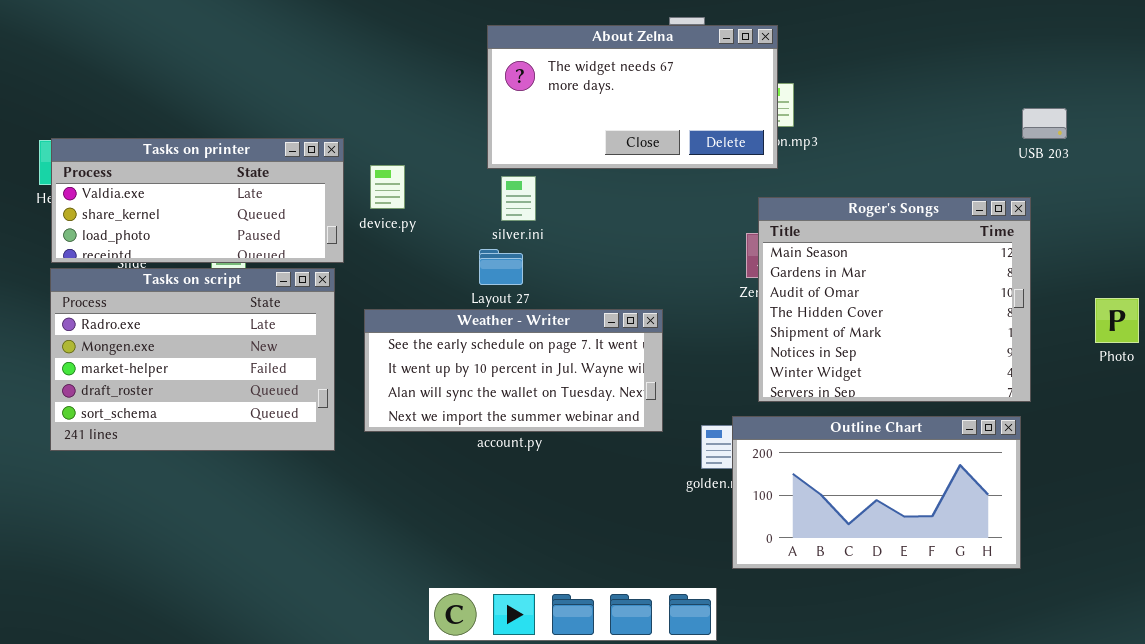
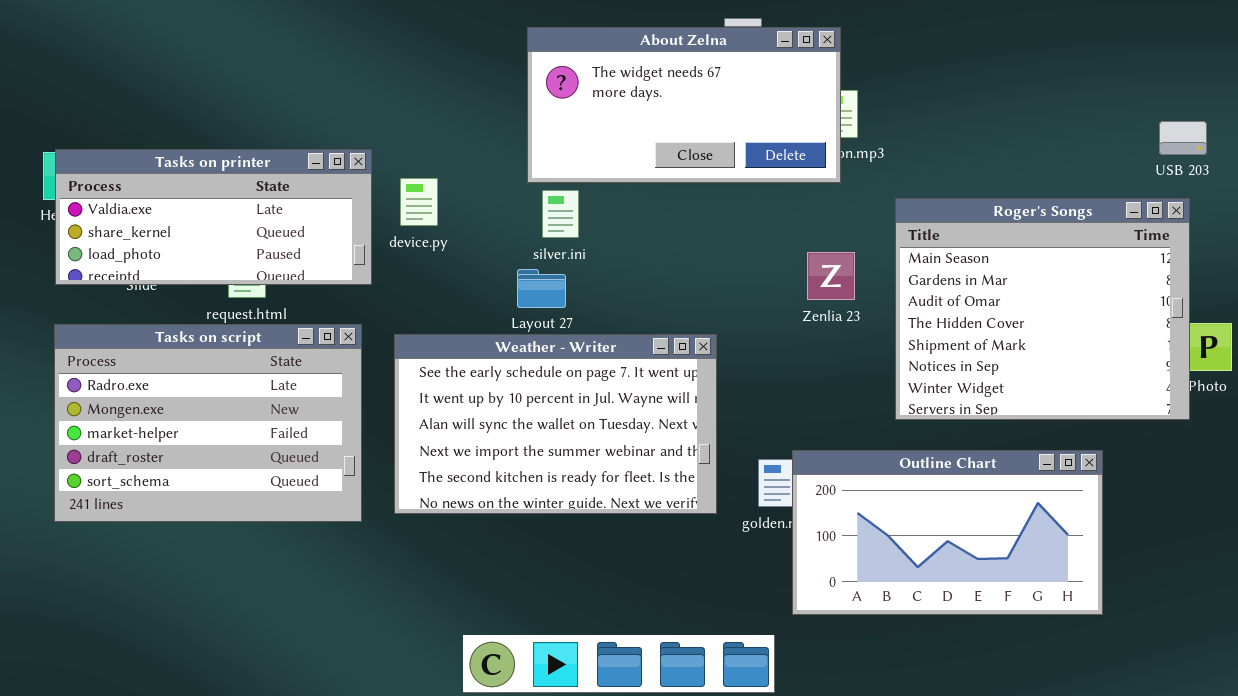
USB 203: [1022,108,1067,139] -> [1159,121,1207,155], moved
Roger's Songs: [758,197,1031,402] -> [895,198,1190,420], moved
Tasks on script: [50,268,335,451] -> [54,324,362,522], moved
Weather - Writer: [364,309,663,432] -> [394,334,717,514], resized

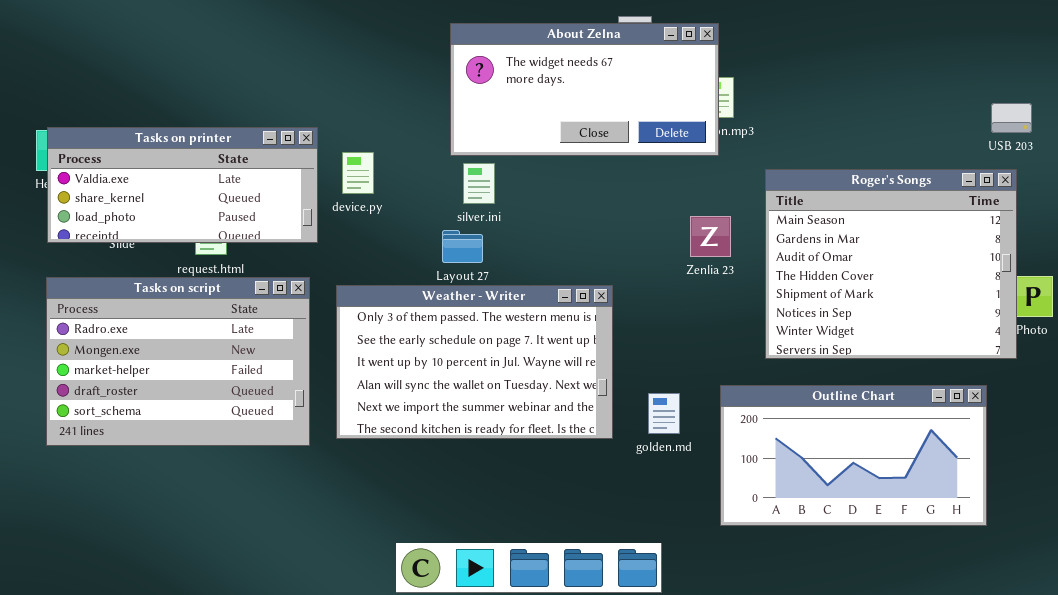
Weather - Writer: [394,334,717,514] -> [336,285,613,439], scrolled up 1 row
Outline Chart: [792,450,1103,615] -> [720,385,987,526], moved

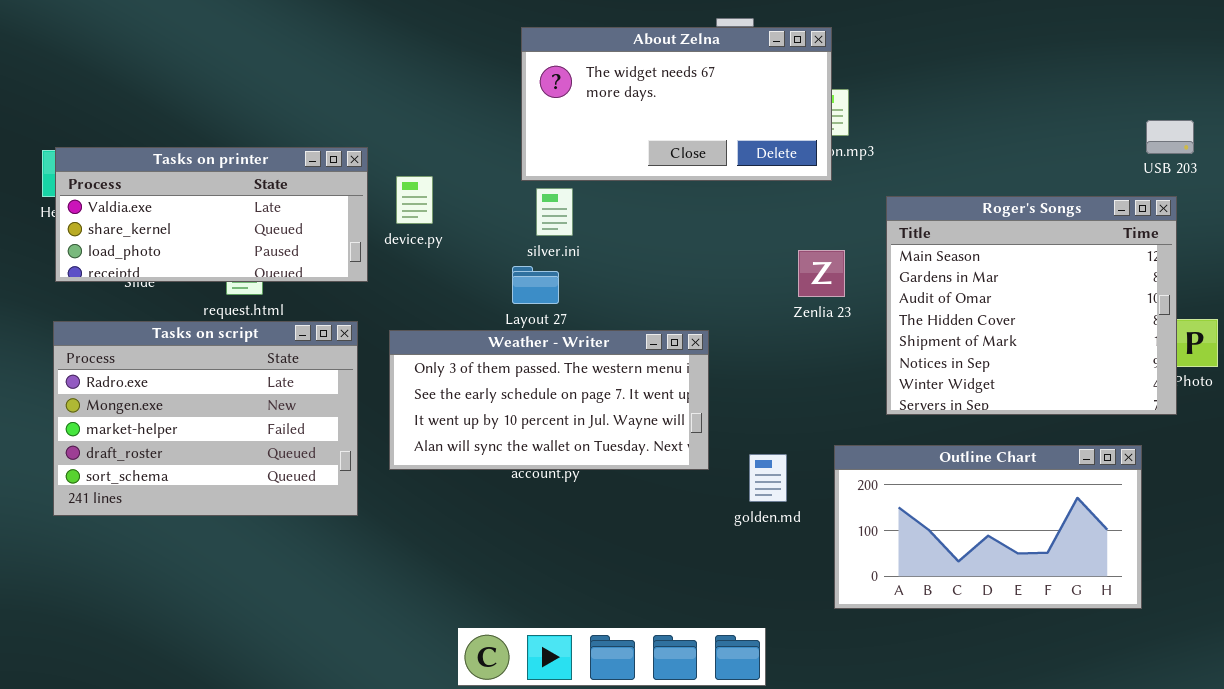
Weather - Writer: [336,285,613,439] -> [389,330,709,470], resized

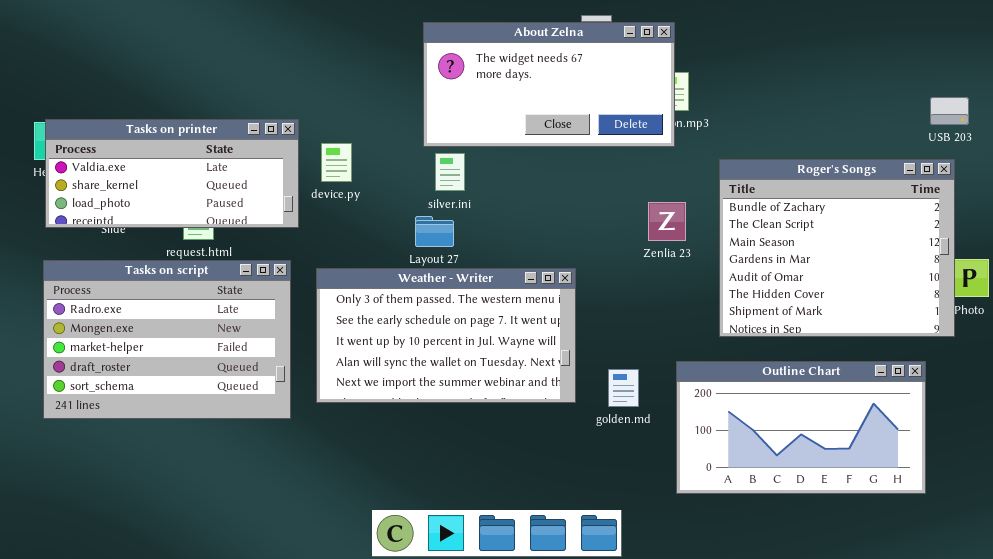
Roger's Songs: [886,196,1177,415] -> [719,159,955,337], scrolled up 2 rows
Weather - Writer: [389,330,709,470] -> [316,268,576,403], resized

